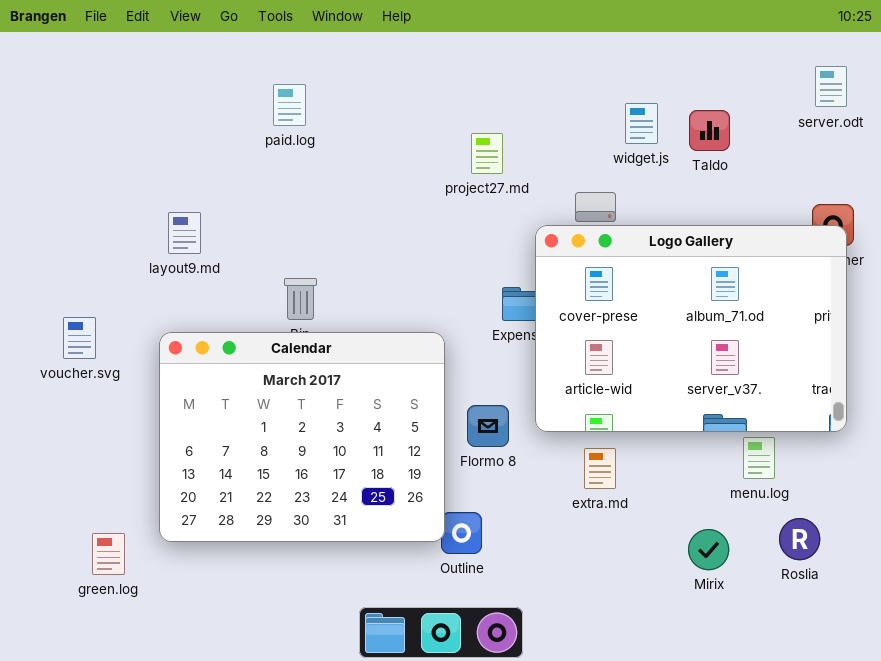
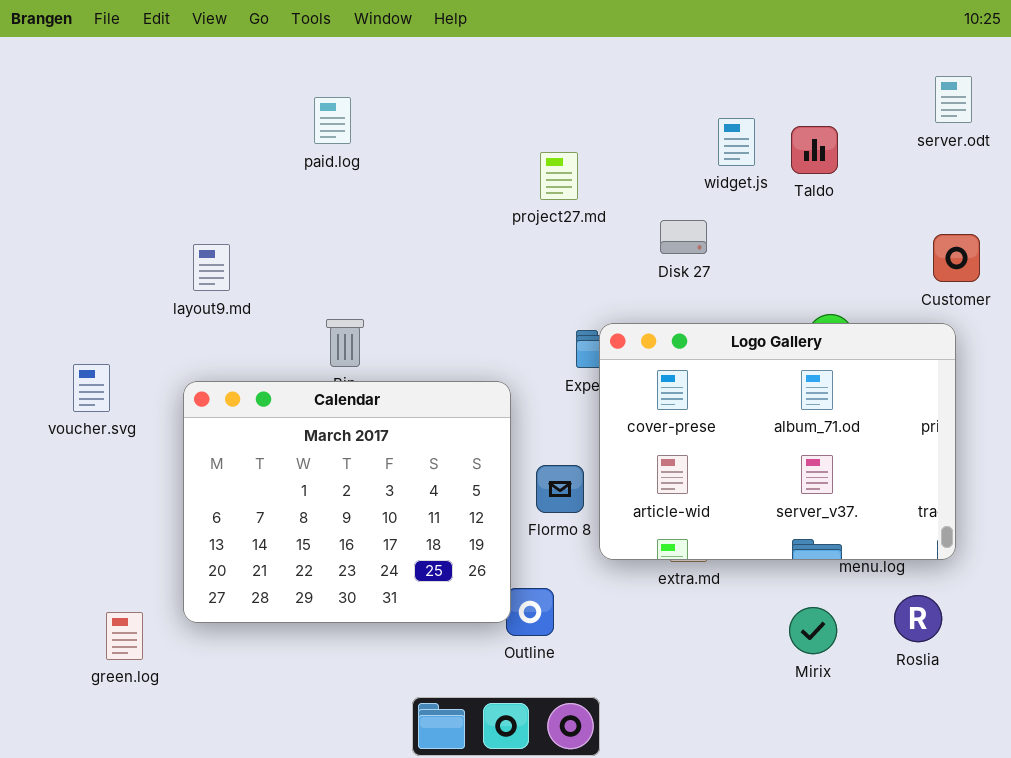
Logo Gallery: [535,225,847,432] -> [599,323,956,560], moved

